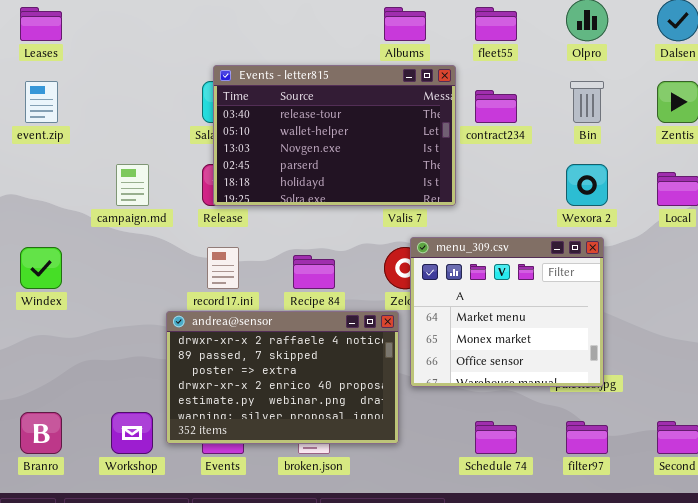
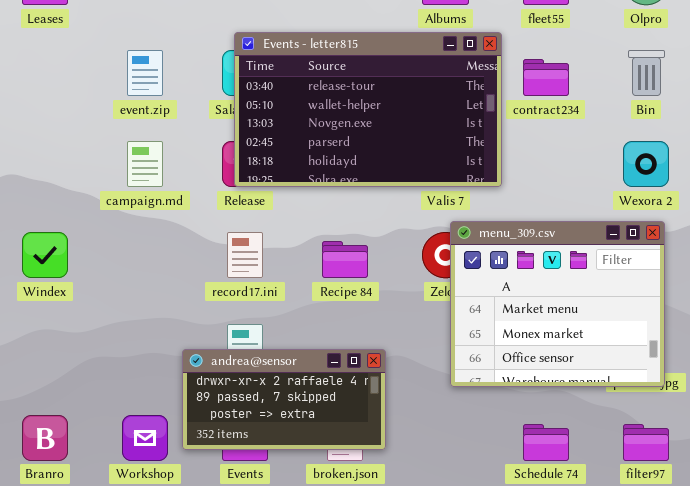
event.zip: [25,81,58,123] -> [127,50,163,96], moved
andrea@sensor: [166,311,399,444] -> [182,349,386,450], resized

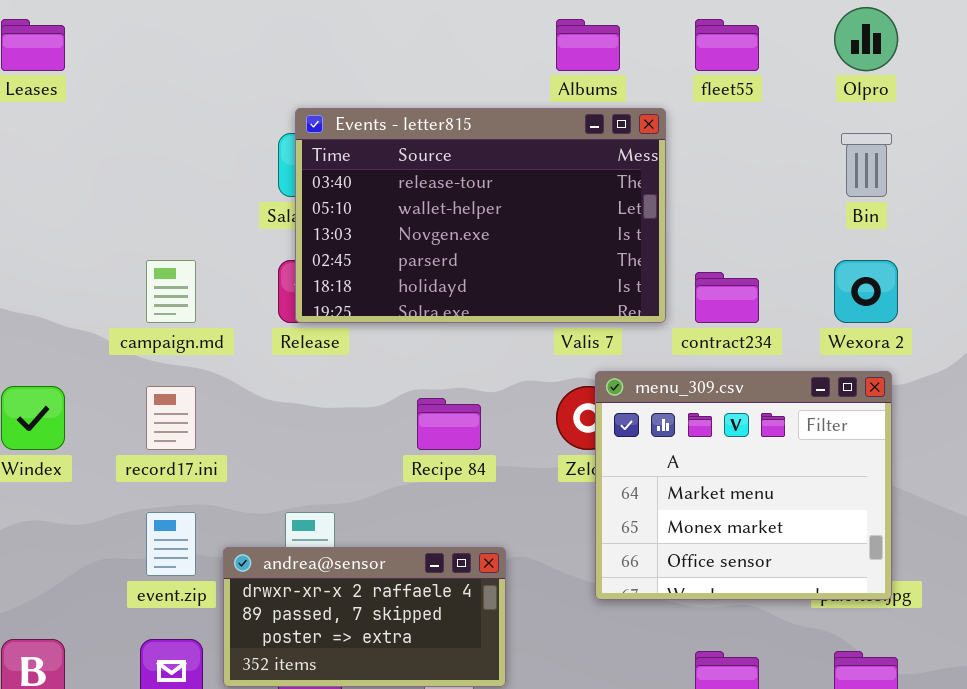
event.zip: [127,50,163,96] -> [146,512,196,576], moved
contract234: [523,59,569,96] -> [695,272,759,323], moved
record17.ini: [227,232,263,278] -> [146,386,196,450], moved

